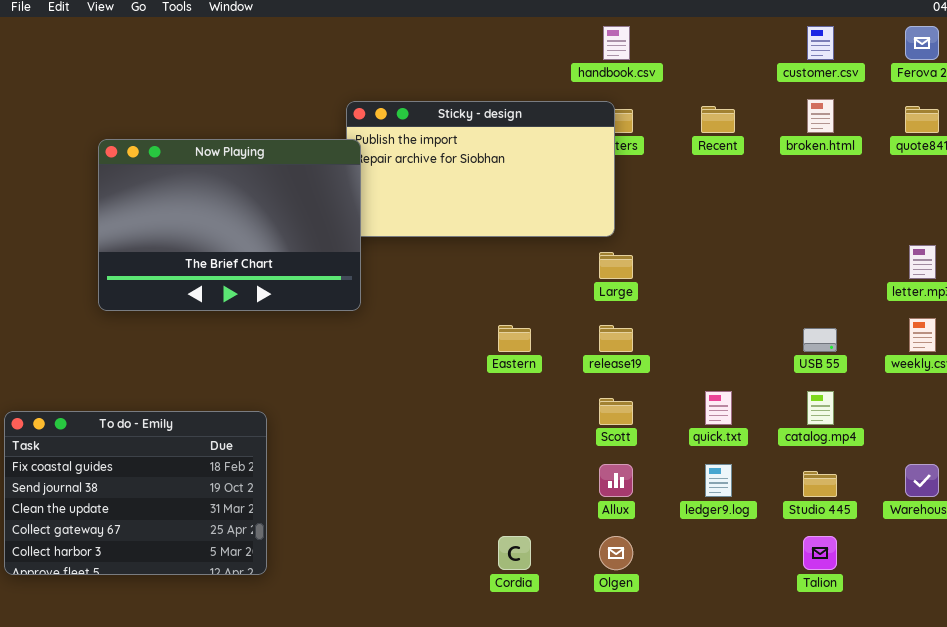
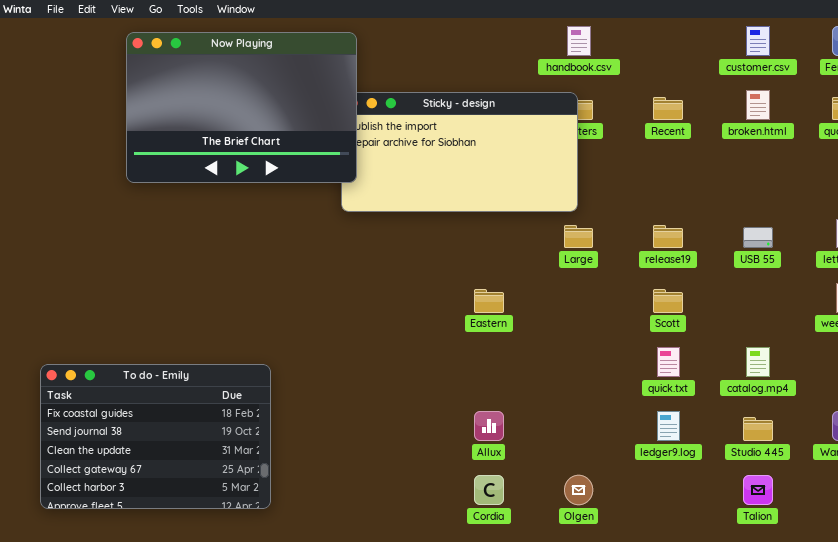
Now Playing: [98,139,361,311] -> [126,32,357,183], moved
release19: [599,325,633,352] -> [653,225,683,248], moved
USB 55: [803,328,837,352] -> [743,227,773,248], moved
Scott: [599,398,633,425] -> [653,289,683,313], moved
Allux: [599,464,633,497] -> [474,411,504,441], moved

